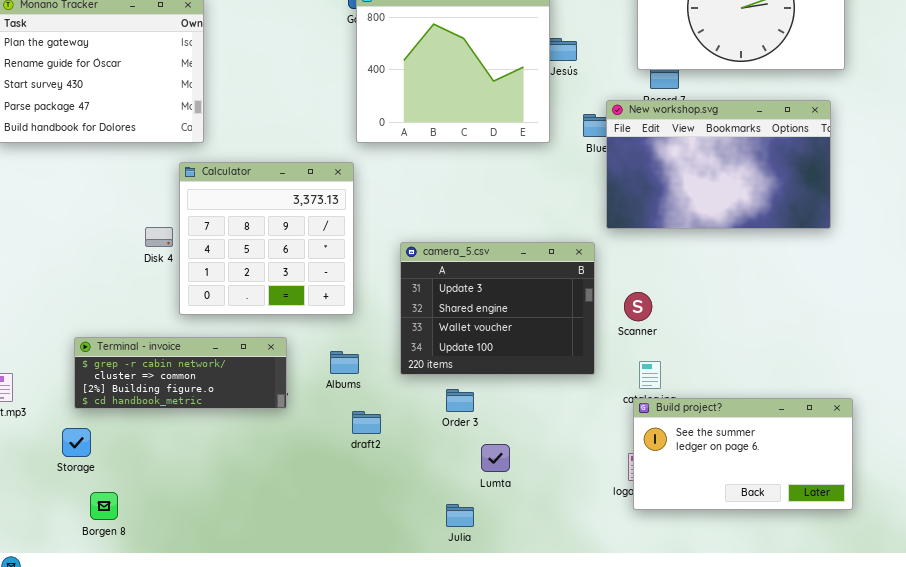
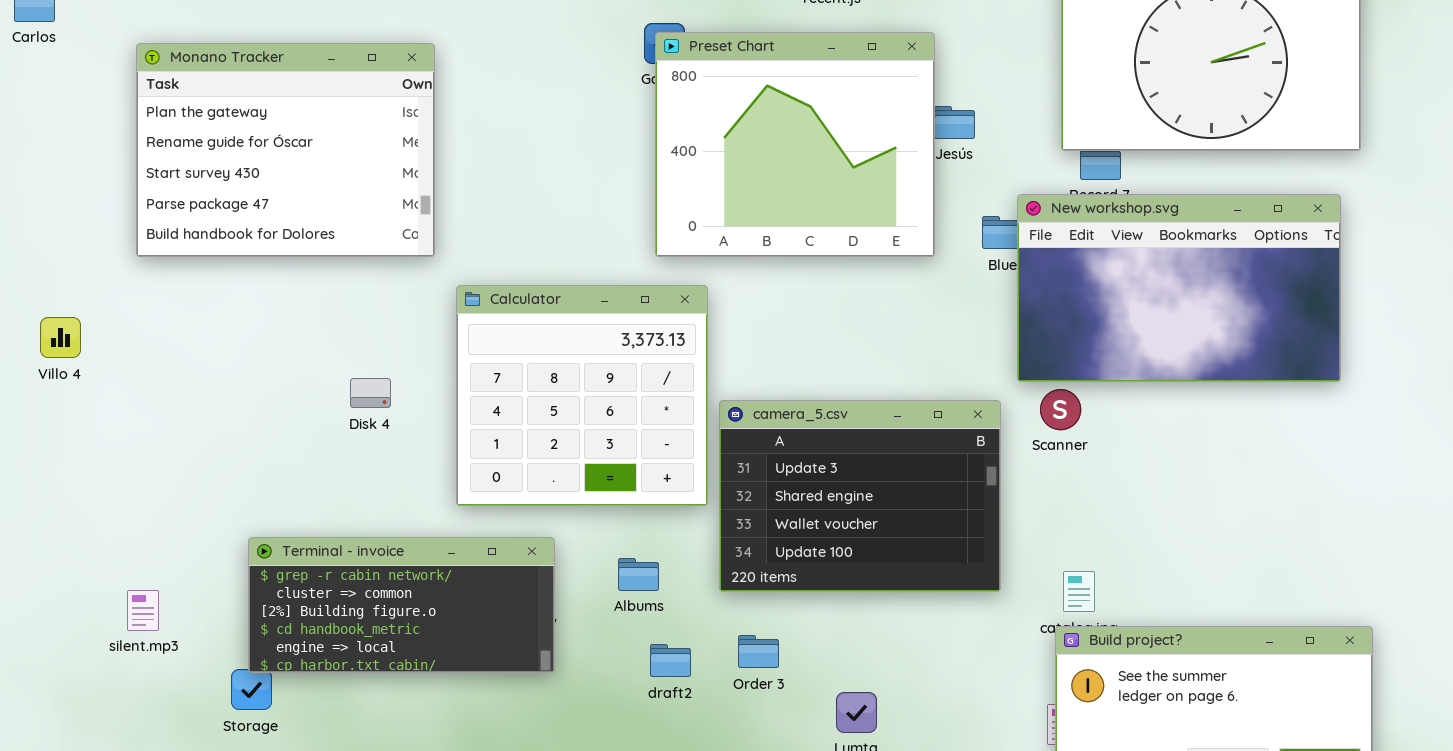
Calculator: [179,162,354,315] -> [456,285,708,506], moved
Scanner: [624,292,652,321] -> [1040,389,1081,430], moved
Terminal - invoice: [74,337,287,409] -> [248,537,555,673], resized
Order 3: [446,389,474,412] -> [738,635,779,668], moved

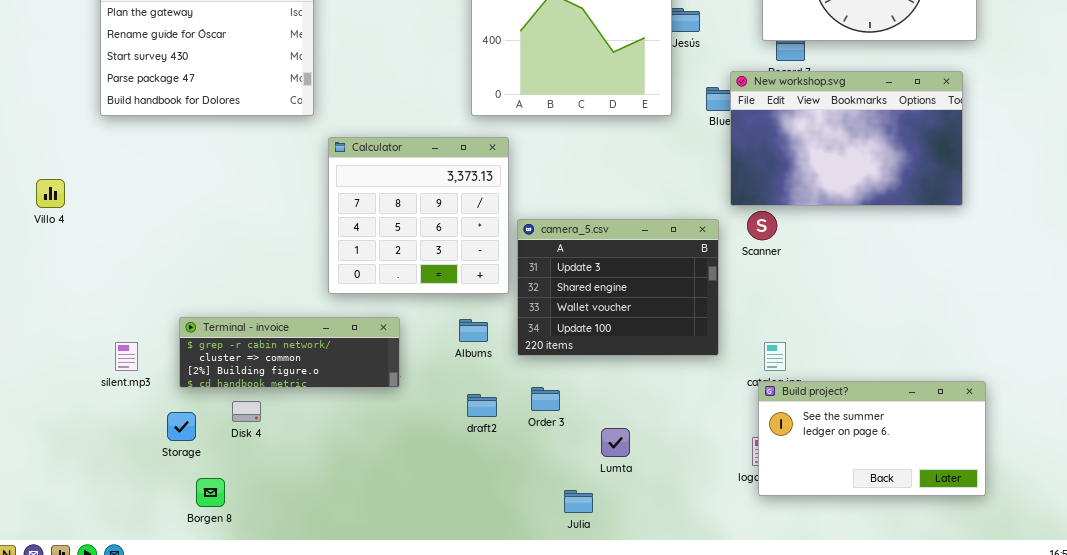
Villo 4: [40,317,81,358] -> [36,179,65,208], moved
Disk 4: [350,378,391,408] -> [232,401,261,422], moved
Terminal - invoice: [248,537,555,673] -> [179,317,400,388], resized
Albums: [618,558,659,591] -> [459,319,488,342], moved
silent.mp3: [127,590,159,631] -> [115,342,138,371], moved

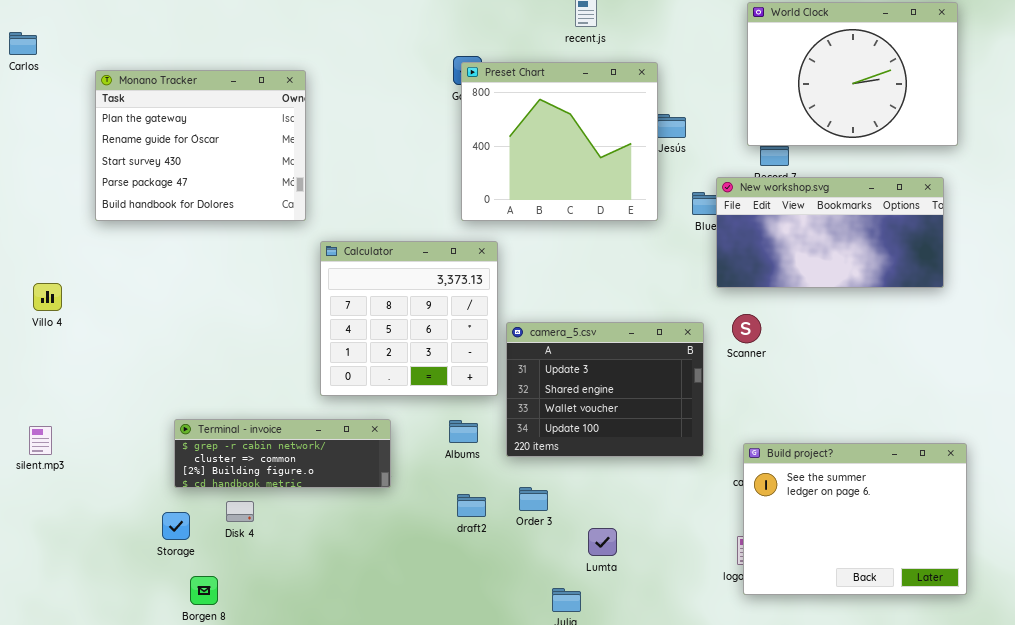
New workshop.svg: [730,71,963,206] -> [716,177,944,288], resized
silent.mp3: [115,342,138,371] -> [29,426,52,455], moved
Build project?: [758,381,986,496] -> [743,443,967,595], resized

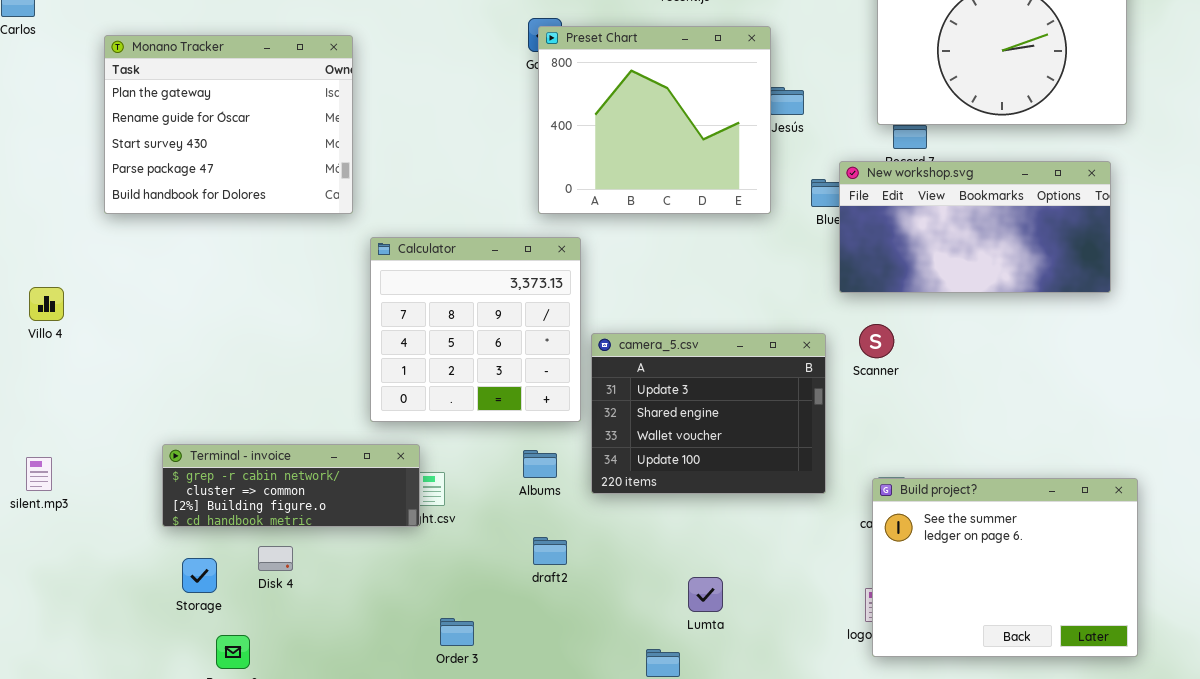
Terminal - invoice: [174,419,391,488] -> [162,444,420,527], moved
Order 3: [519,487,548,511] -> [440,618,474,646], moved

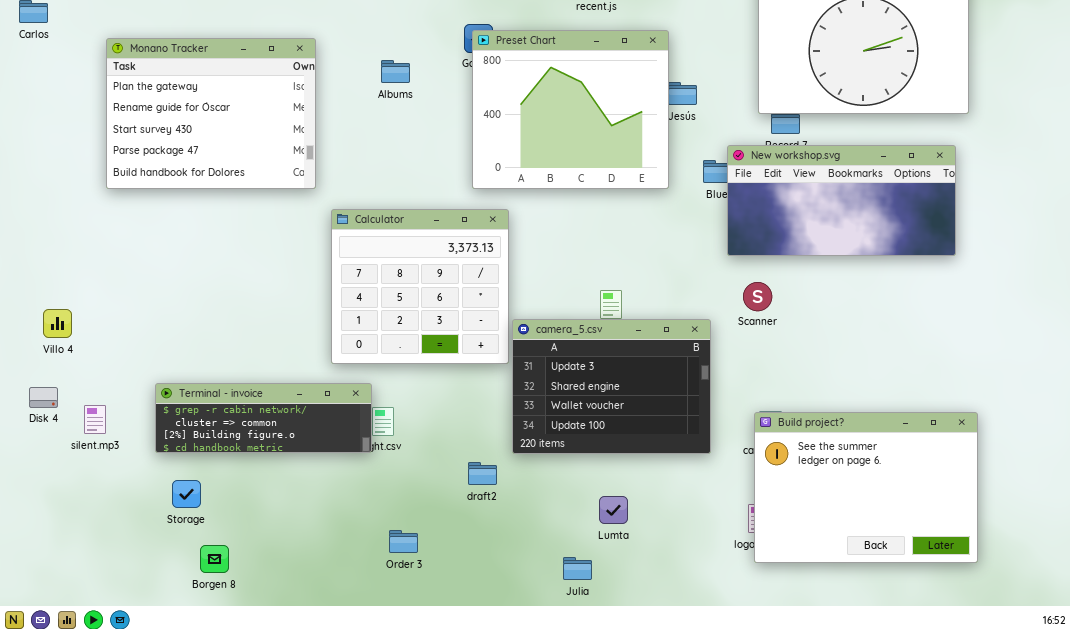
Villo 4: [29,287,64,321] -> [43,309,72,338], moved
camera_5.csv: [591,333,826,494] -> [512,319,711,454], moved
Albums: [523,450,557,478] -> [381,60,410,83], moved
silent.mp3: [26,457,52,491] -> [84,405,106,434], moved
Disk 4: [258,546,293,571] -> [29,387,58,408], moved

